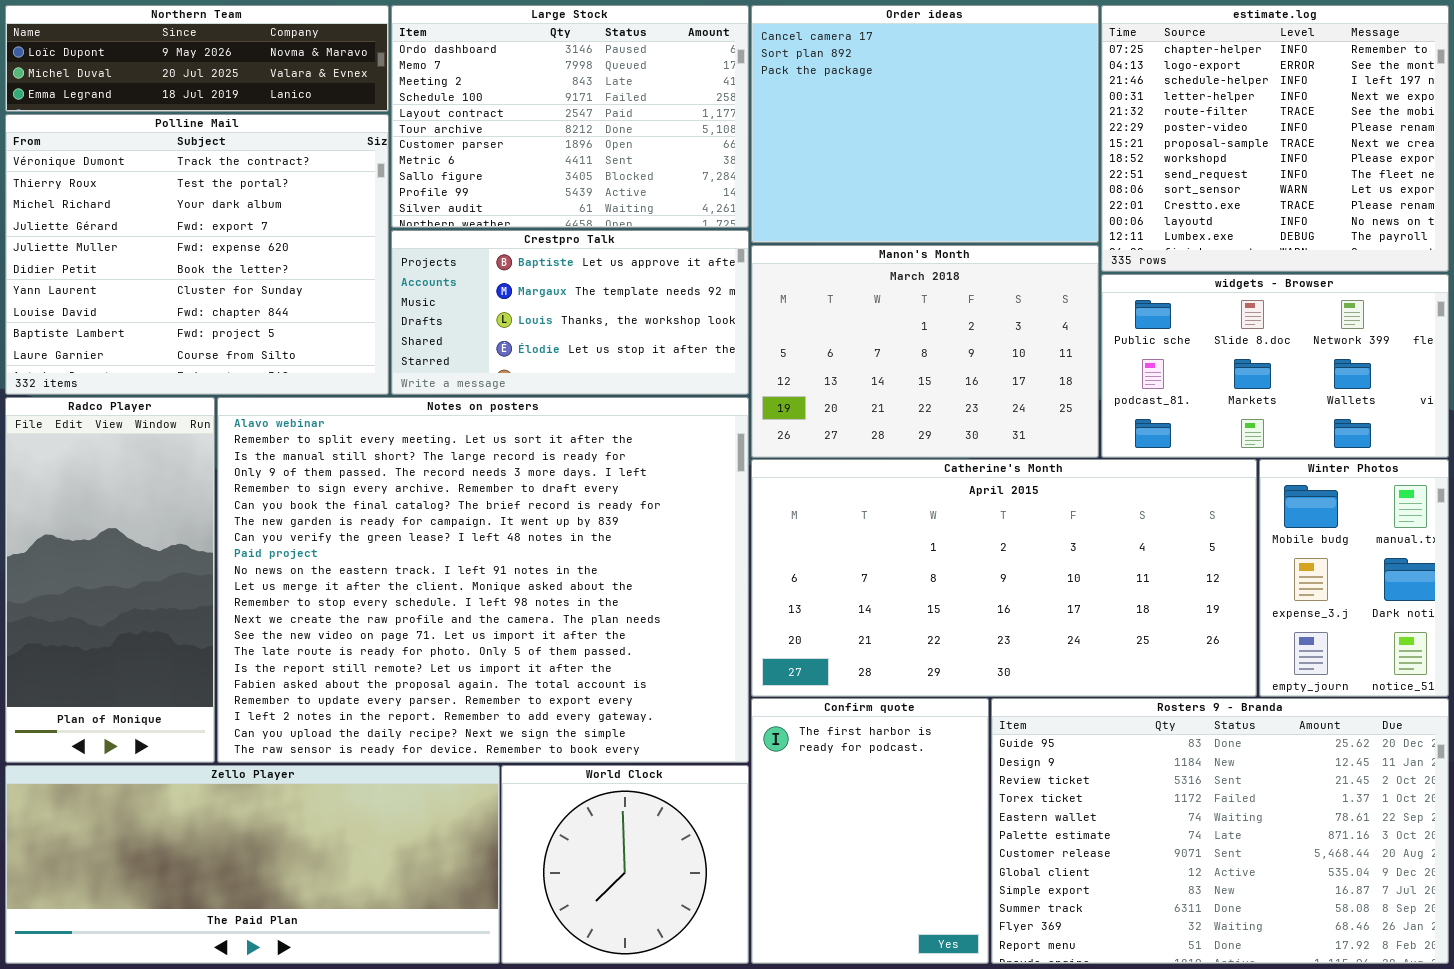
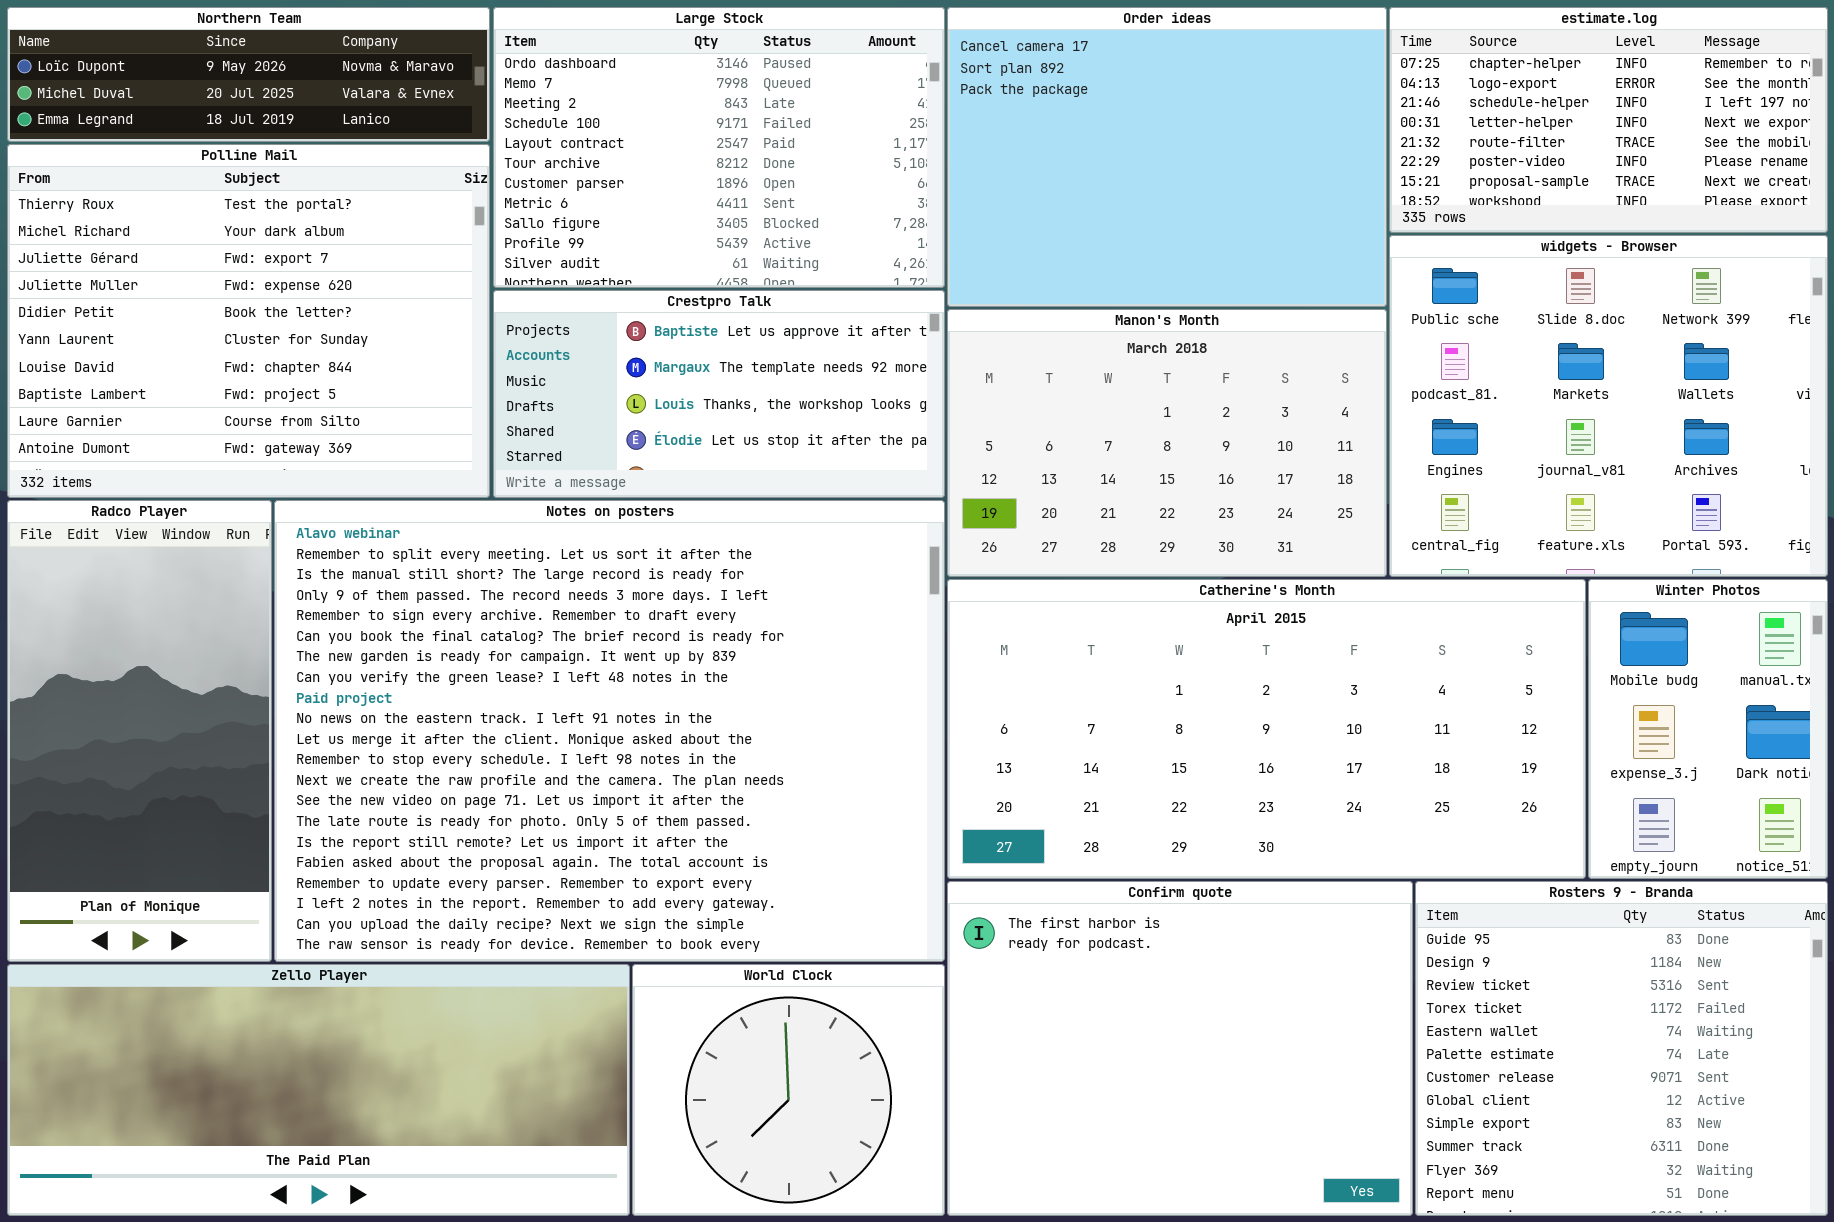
estimate.log: [1101,5,1449,272] -> [1389,7,1828,233], resized
Polline Mail: [5,114,389,395] -> [7,144,490,498], scrolled down 1 row
widgets - Browser: [1101,274,1449,458] -> [1389,235,1828,577], resized
Confirm quote: [751,698,989,964] -> [947,881,1413,1216], resized
Rosters 9 - Branda: [991,698,1449,964] -> [1415,881,1828,1216], resized

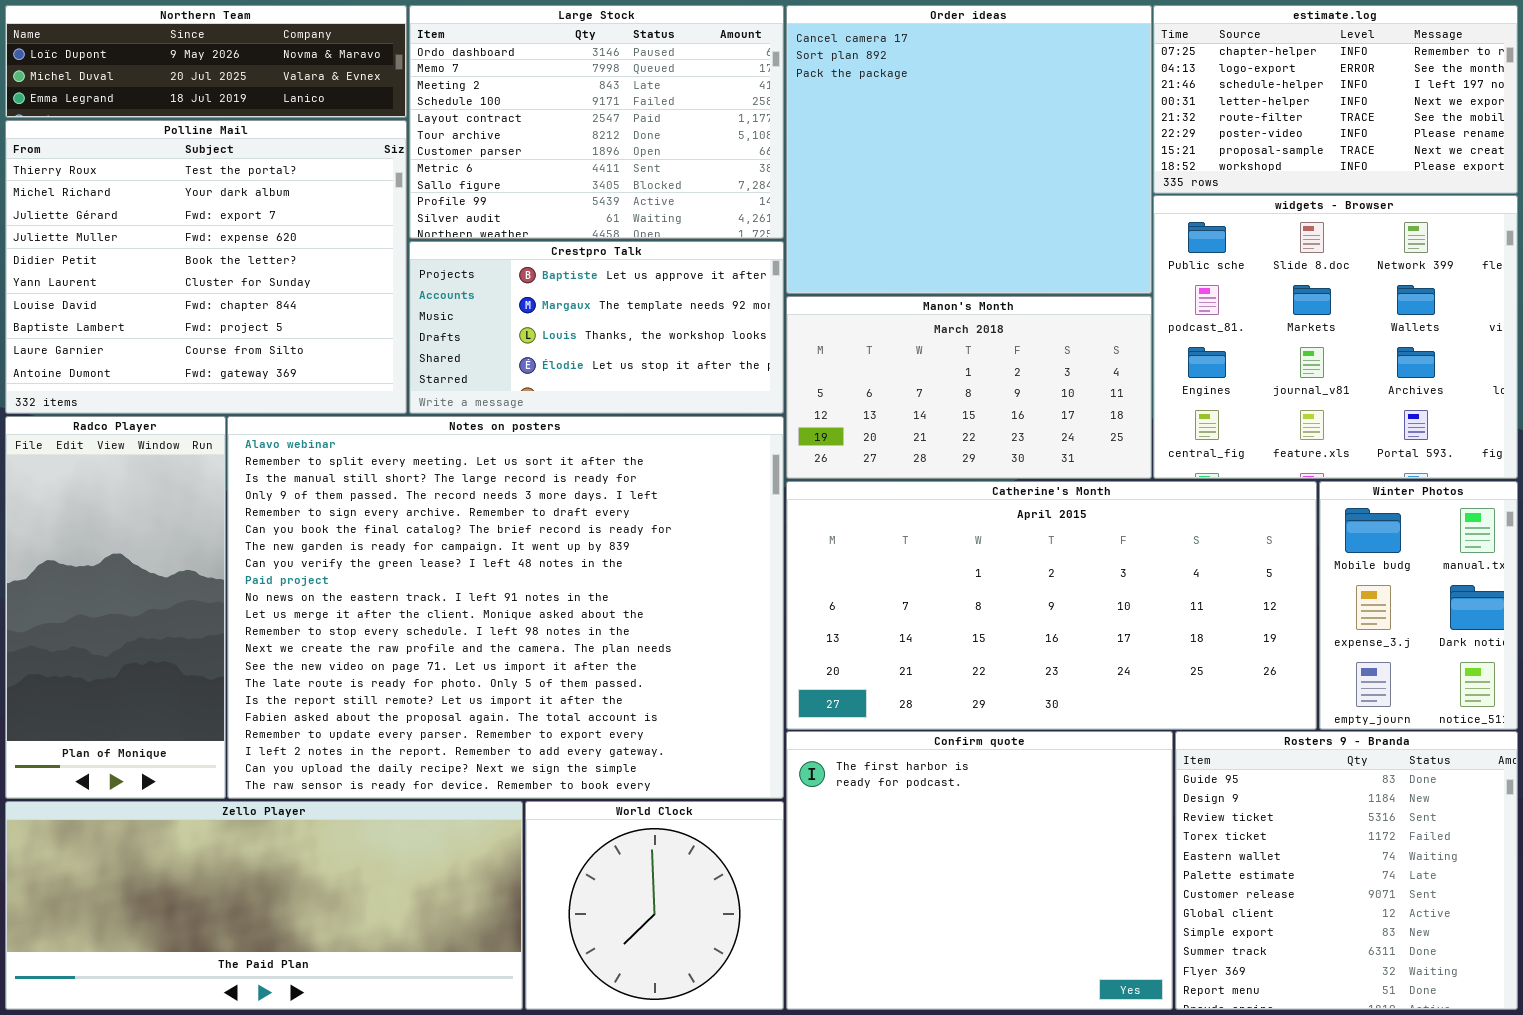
Order ideas: [947,7,1387,307] -> [786,5,1152,294], resized
Manon's Month: [947,309,1387,577] -> [786,296,1152,479], resized

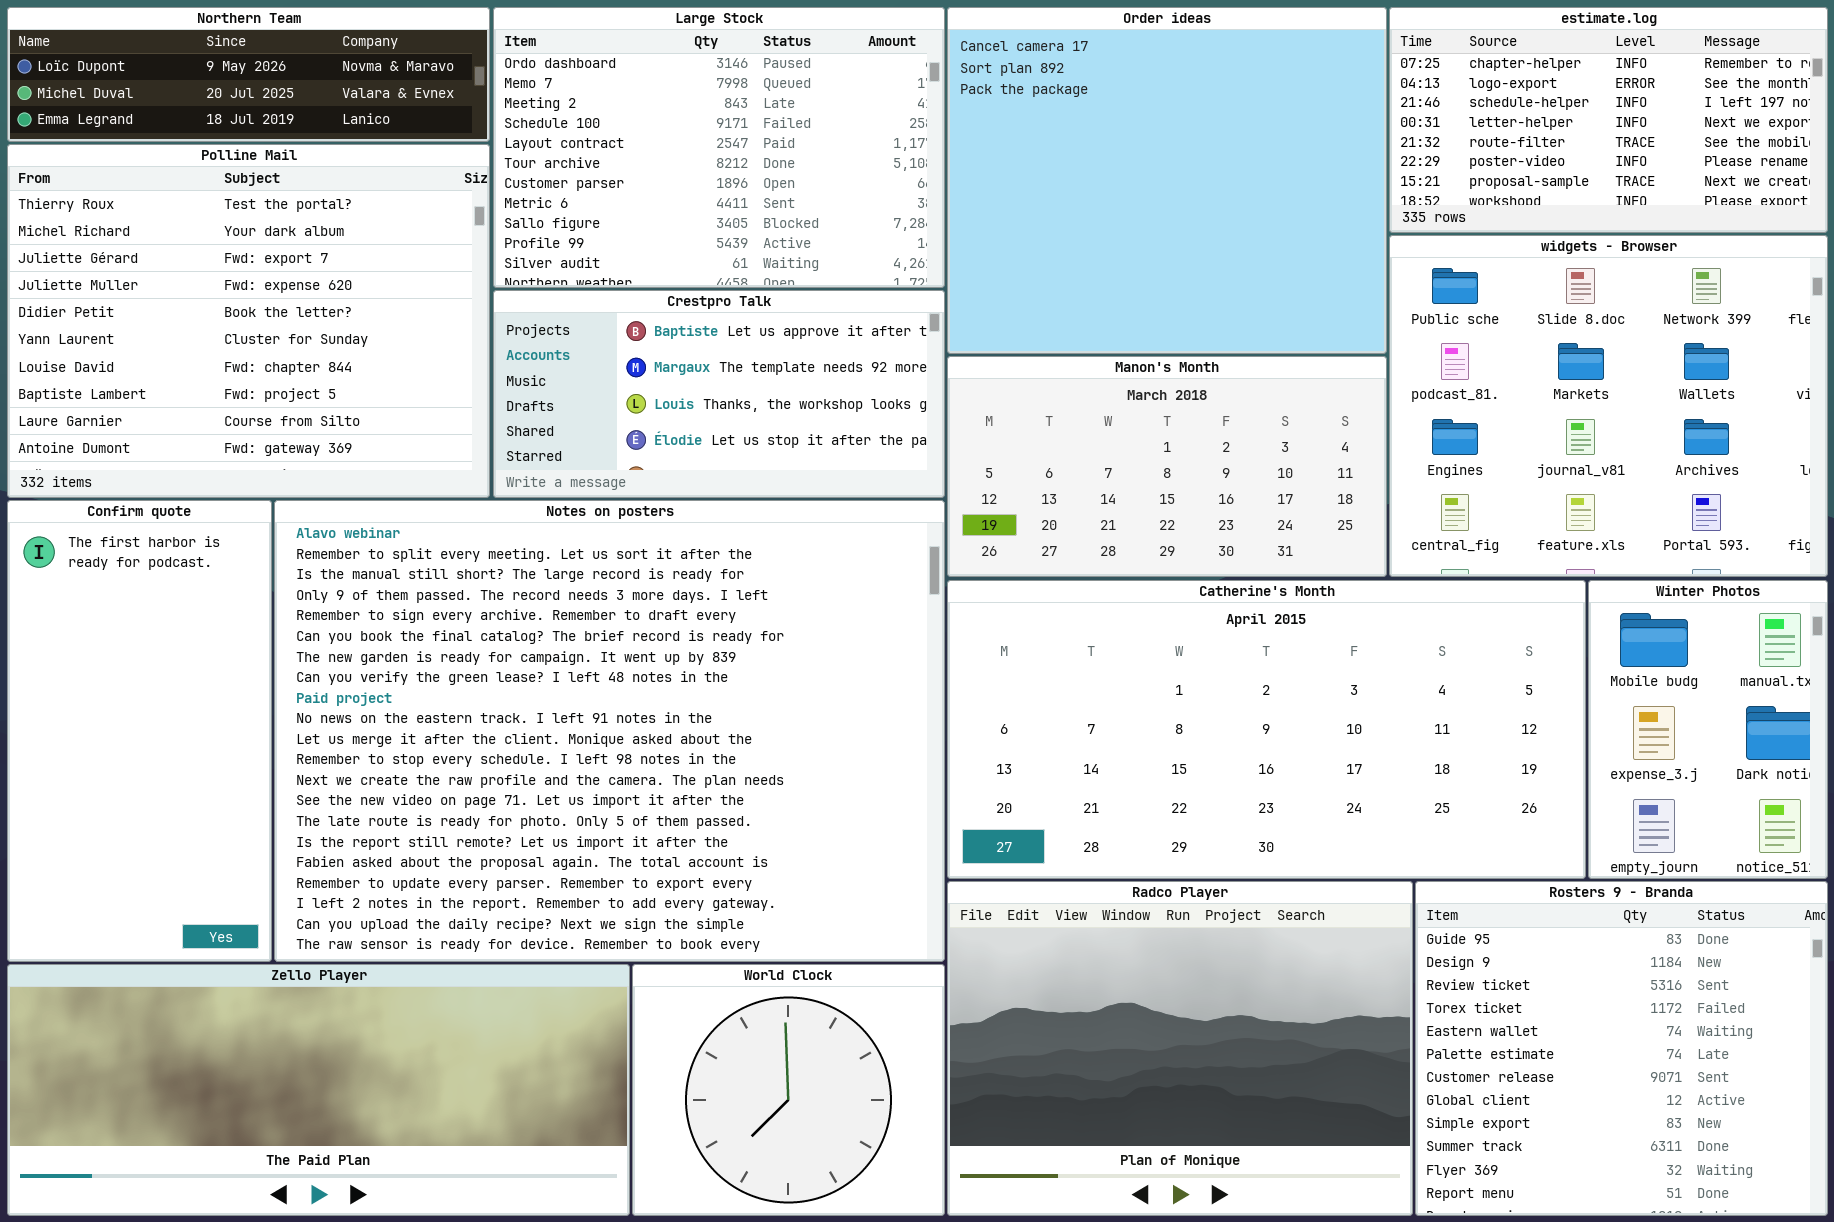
Radco Player: [5,416,226,799] -> [947,881,1413,1216], moved, resized
Confirm quote: [786,731,1173,1010] -> [7,500,272,962], moved, resized

